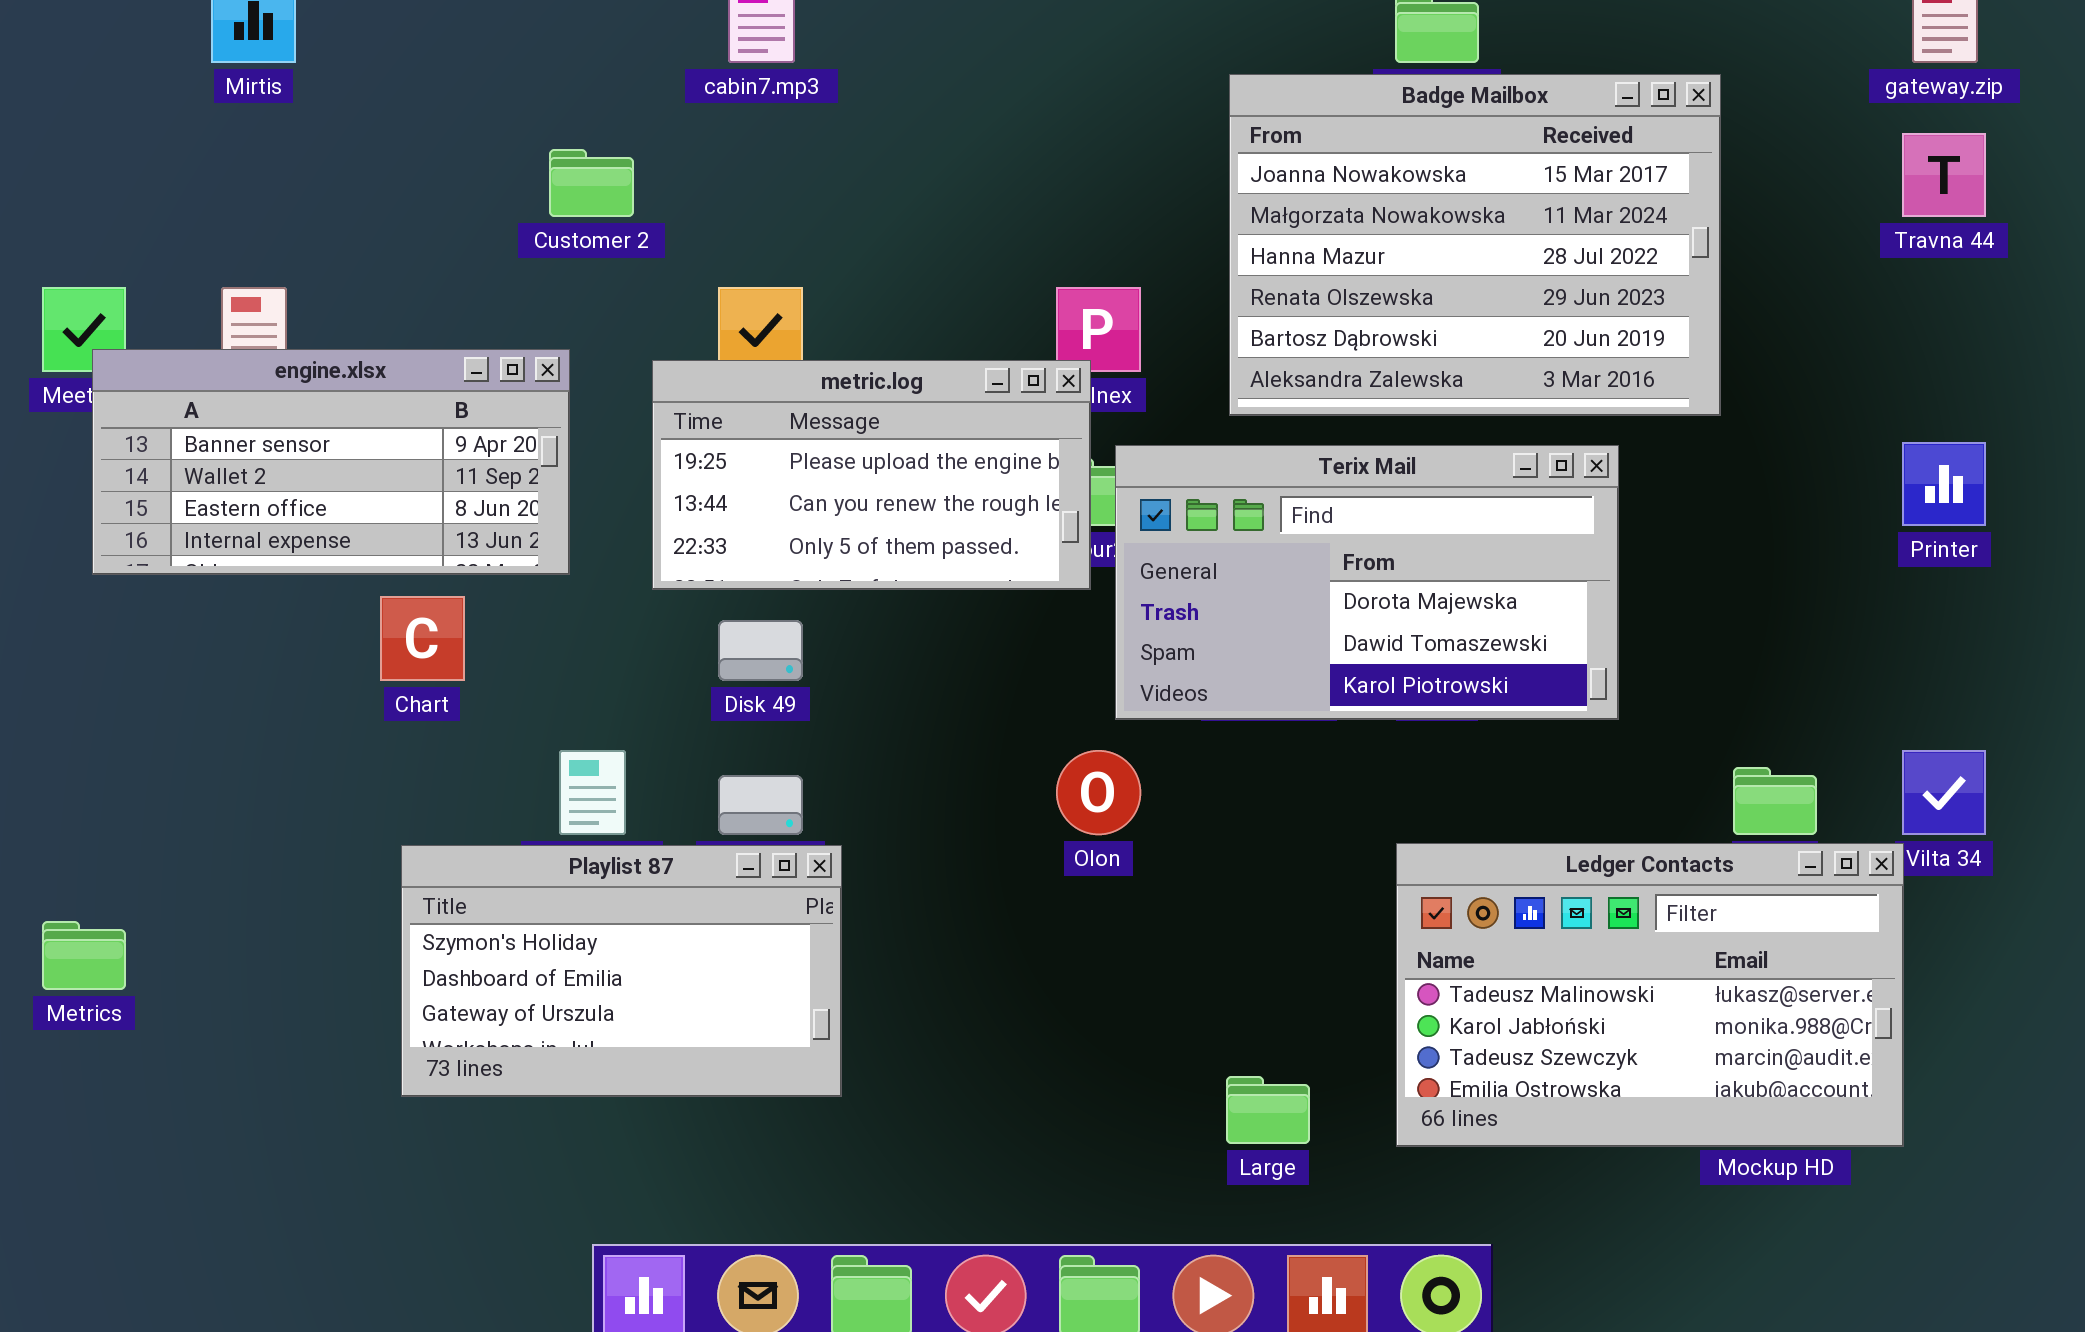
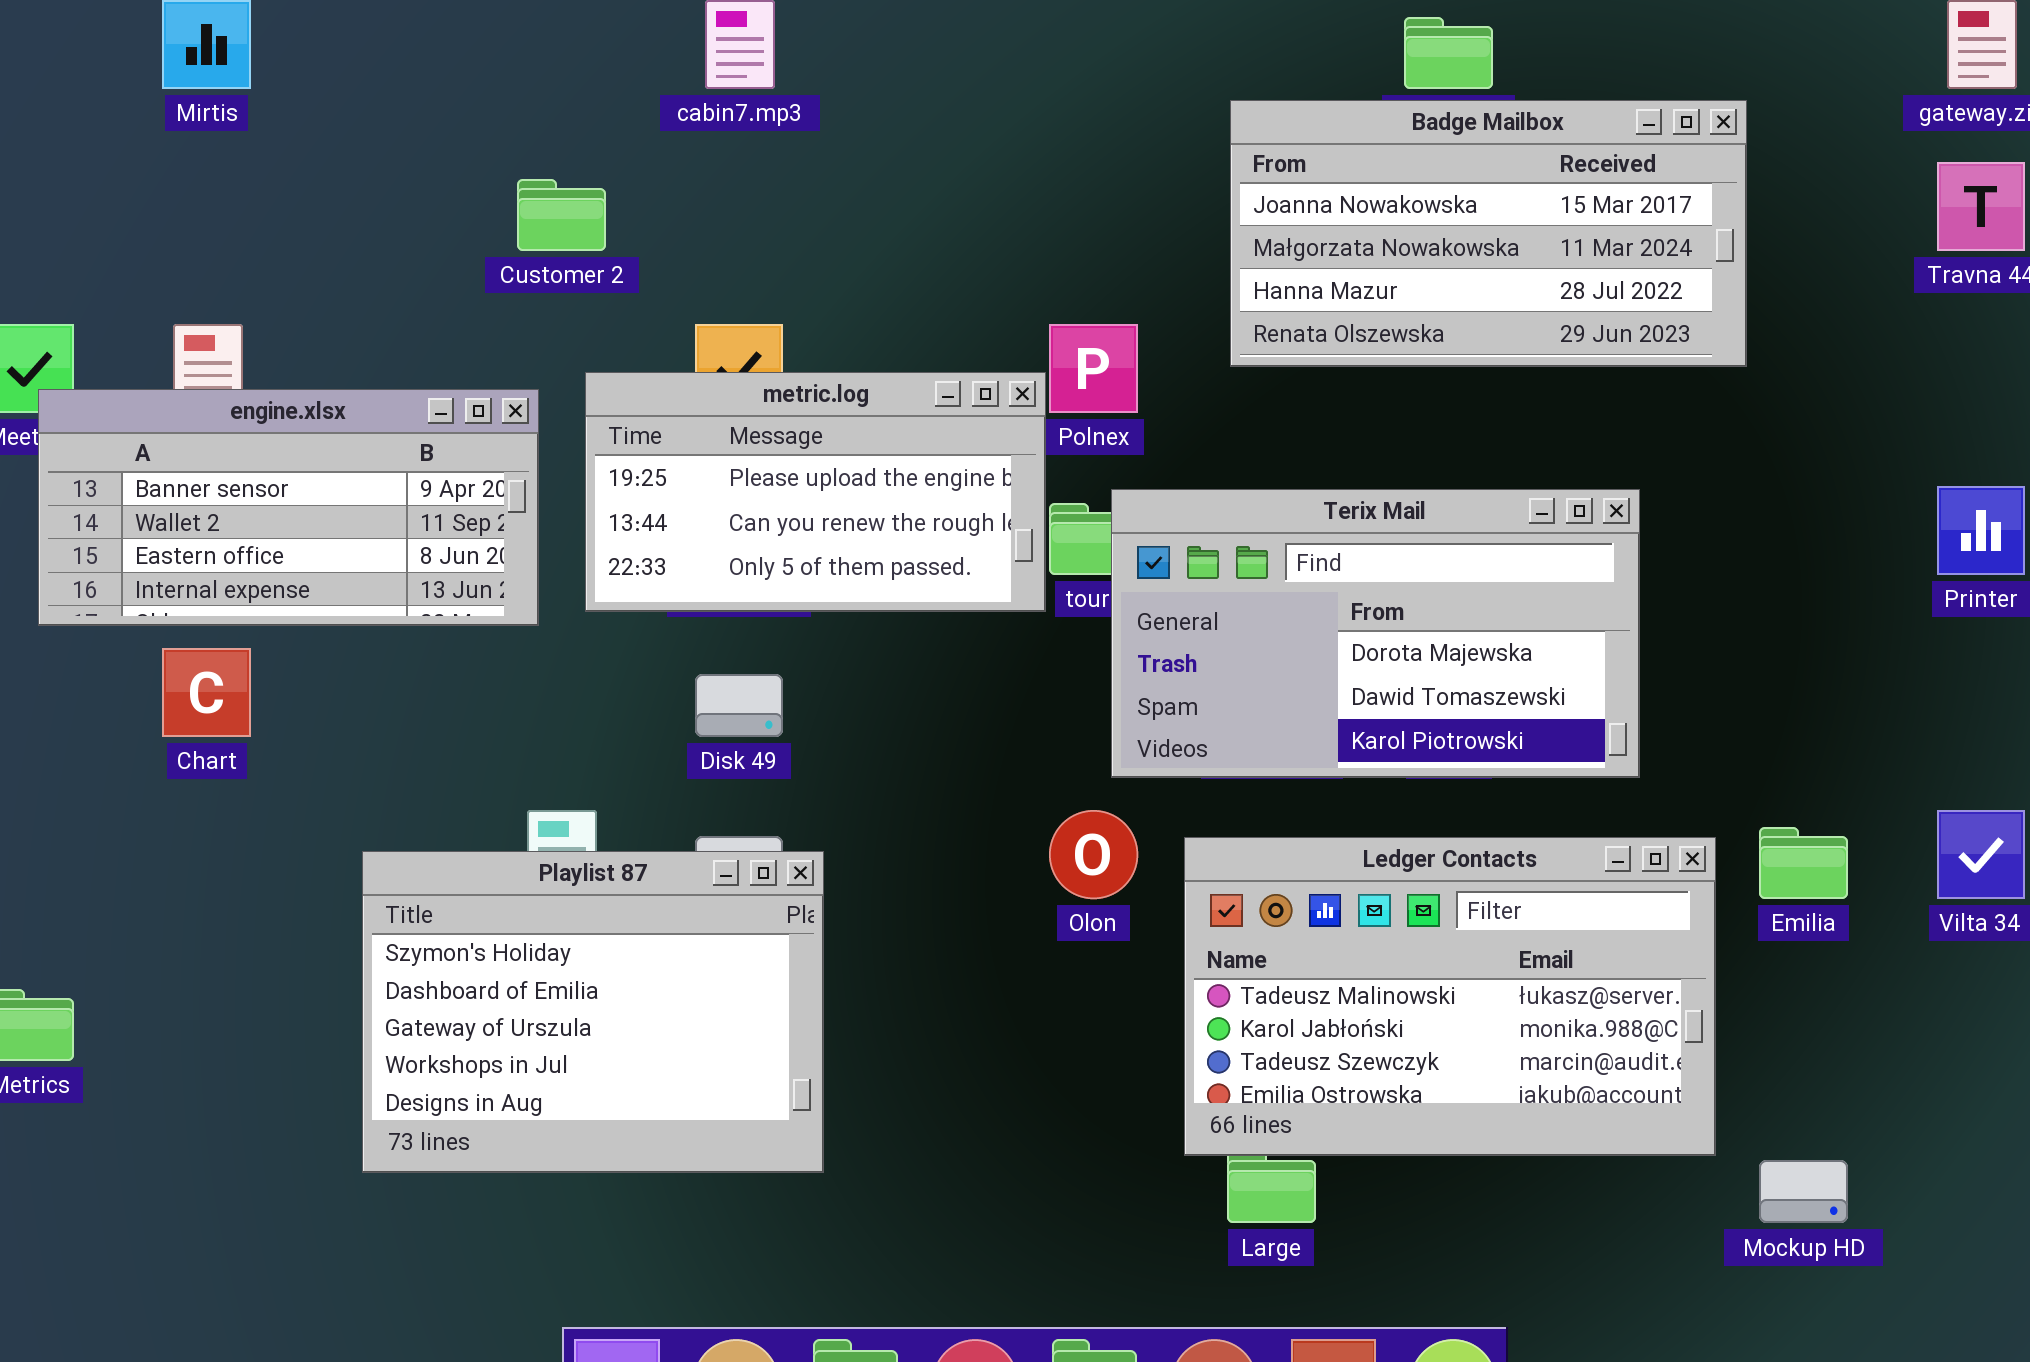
Badge Mailbox: [1229,74,1721,416] -> [1230,100,1747,367], resized
metric.log: [652,360,1091,590] -> [585,372,1046,612], moved
Chart: [380,596,465,681] -> [162,648,251,737], moved
Ledger Contacts: [1396,843,1904,1147] -> [1184,837,1716,1156], moved
Playlist 87: [401,845,842,1097] -> [362,851,824,1173], resized

